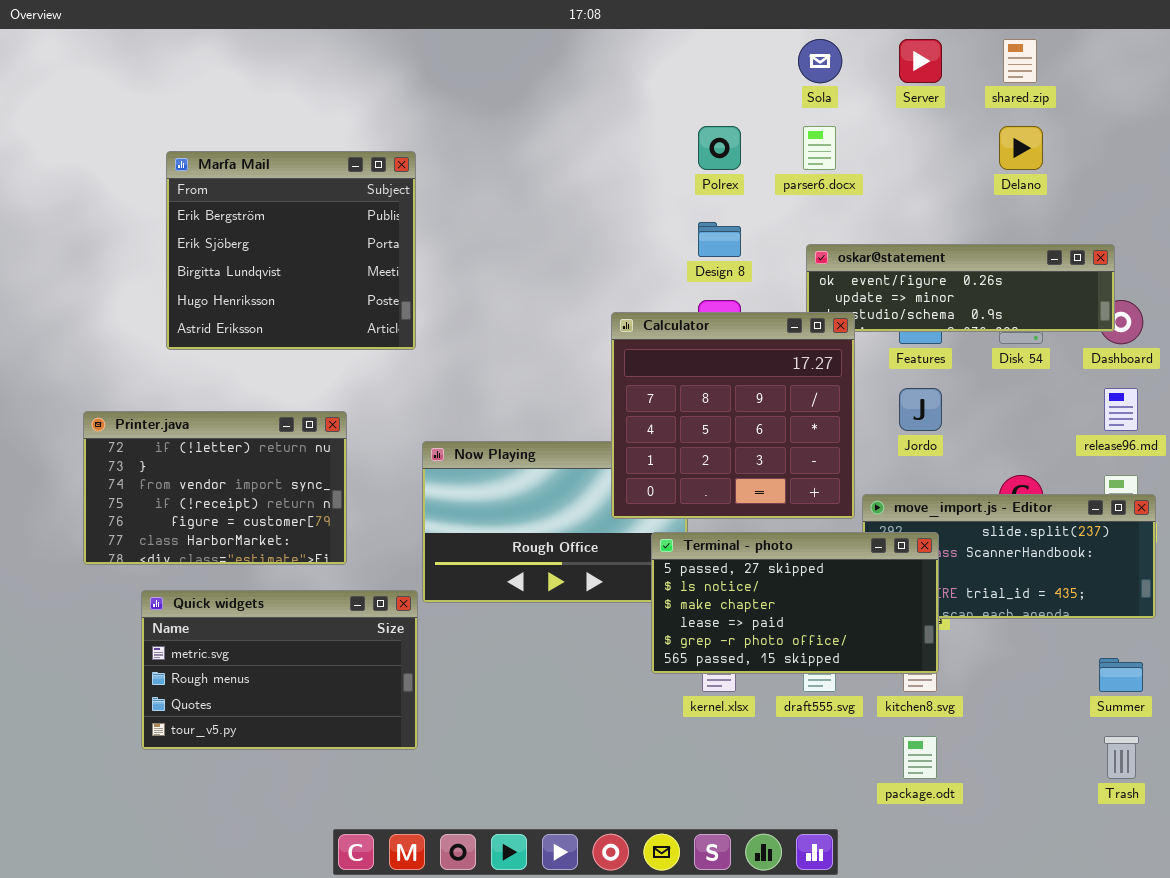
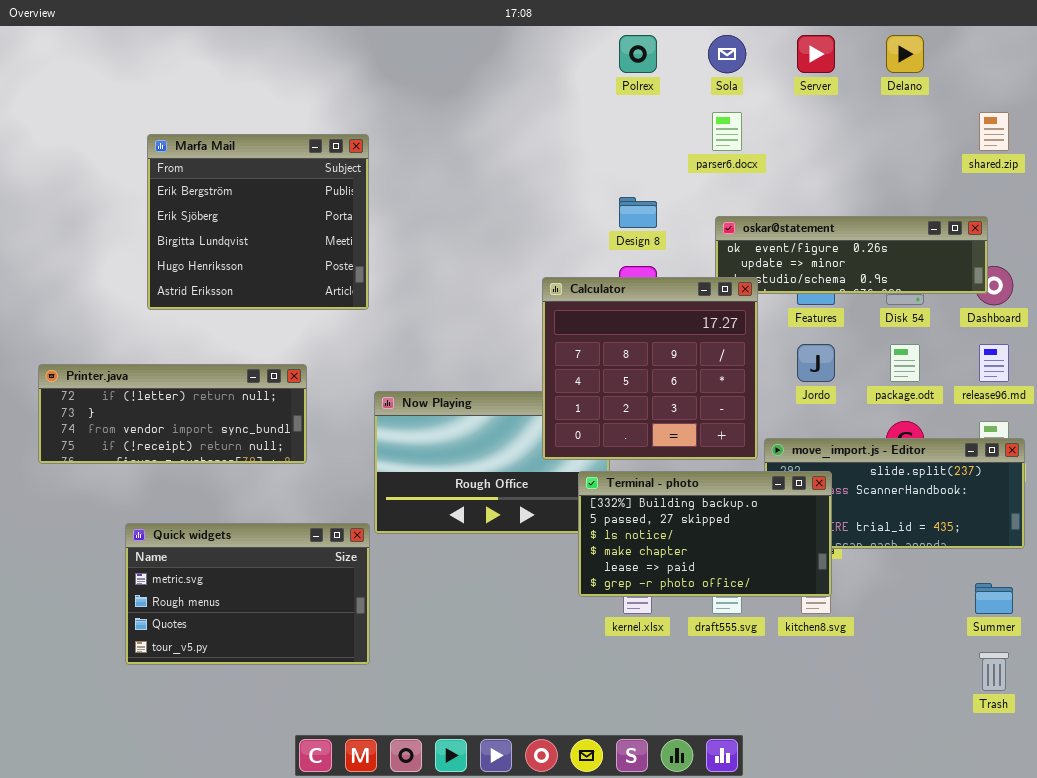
shared.zip: [1003,39,1037,83] -> [979,112,1009,151], moved
Polrex: [698,126,741,170] -> [619,35,657,73], moved
Delano: [999,126,1043,170] -> [886,35,924,73], moved
Printer.java: [83,411,347,565] -> [38,364,307,464], resized
Terminal - photo: [651,532,939,674] -> [578,471,832,597], scrolled up 1 row
package.odt: [903,736,937,779] -> [890,344,920,382], moved

